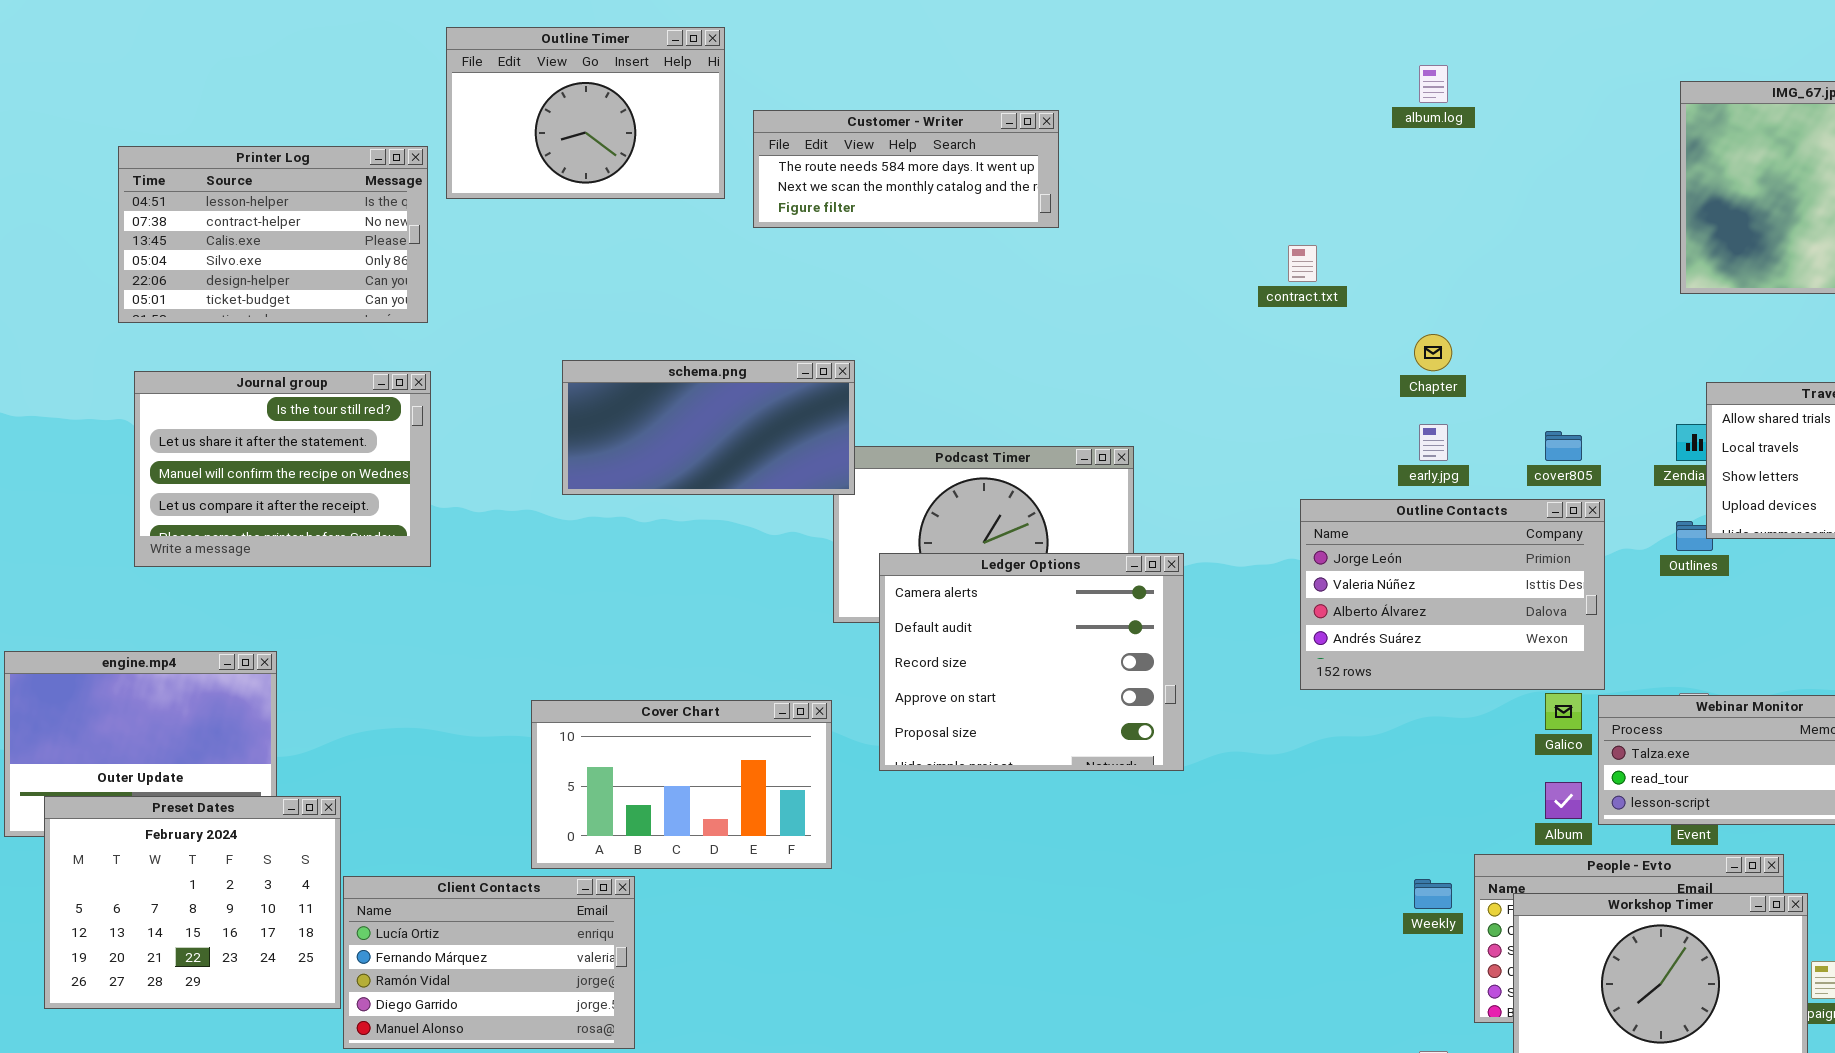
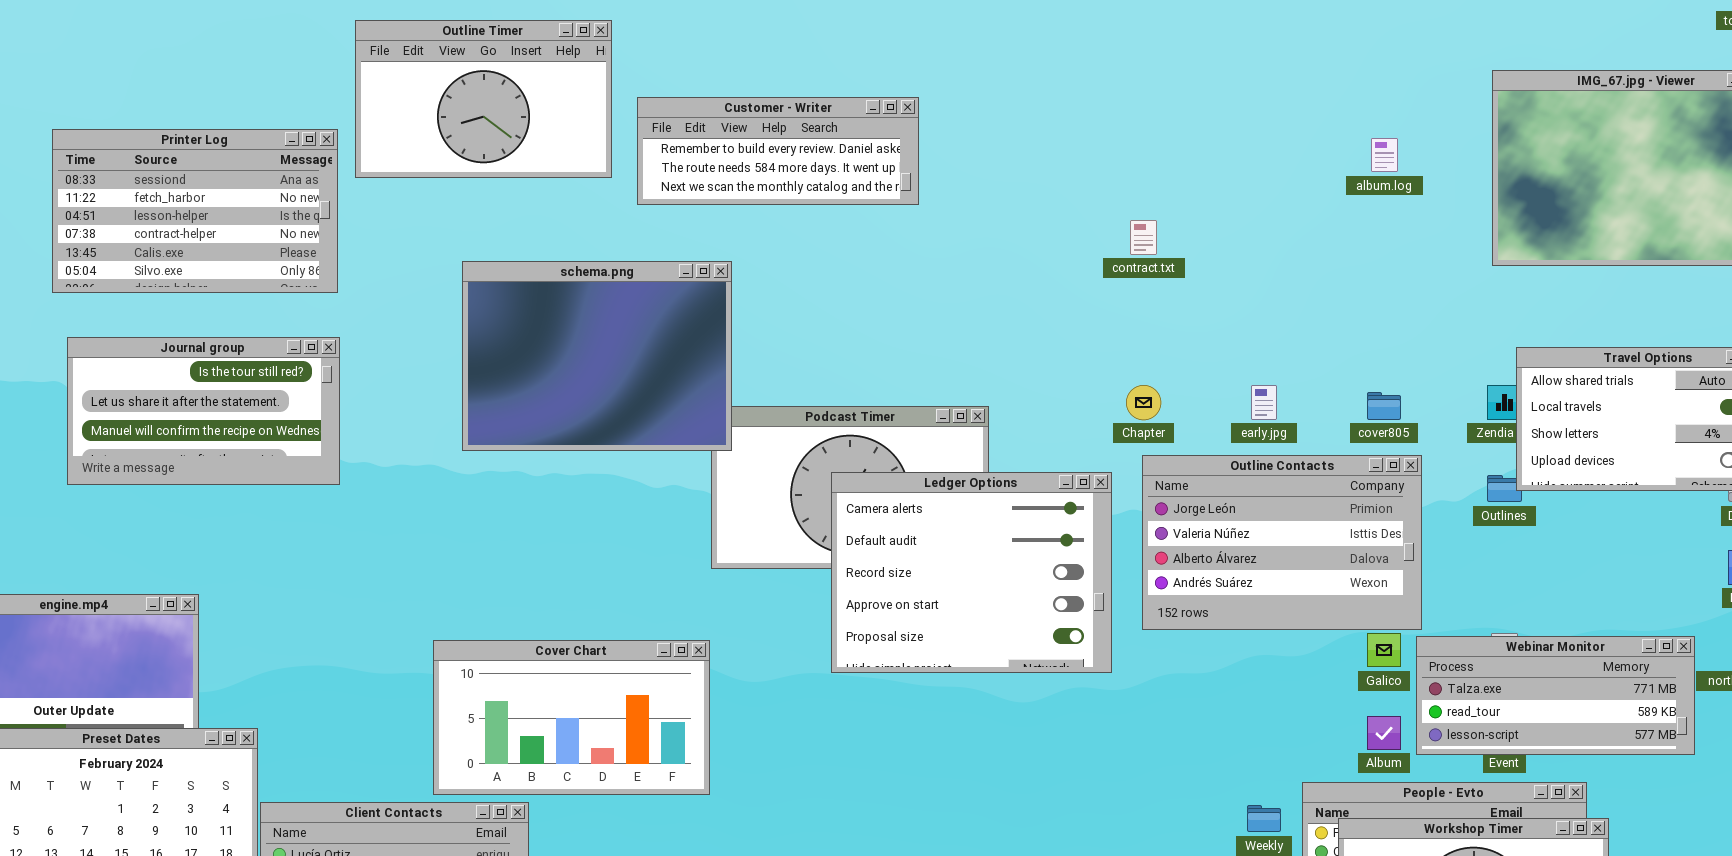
album.log: [1419,65,1448,103] -> [1371,138,1398,172], moved
Customer - Writer: [753,110,1059,228] -> [637,97,919,205], scrolled up 1 row
Printer Log: [118,146,428,323] -> [52,129,338,293], scrolled up 2 rows
Chapter: [1414,334,1452,371] -> [1126,385,1161,420], moved
schema.png: [562,360,855,495] -> [462,261,732,451], resized
Journal group: [134,371,431,567] -> [67,337,340,485], resized
Ledger Options: [879,553,1184,771] -> [831,472,1112,673], moved

